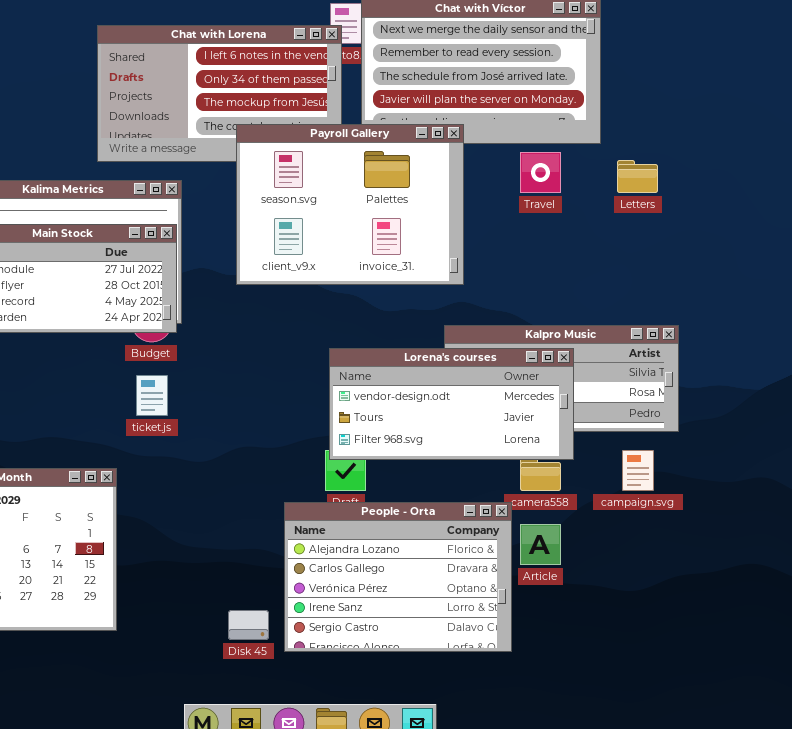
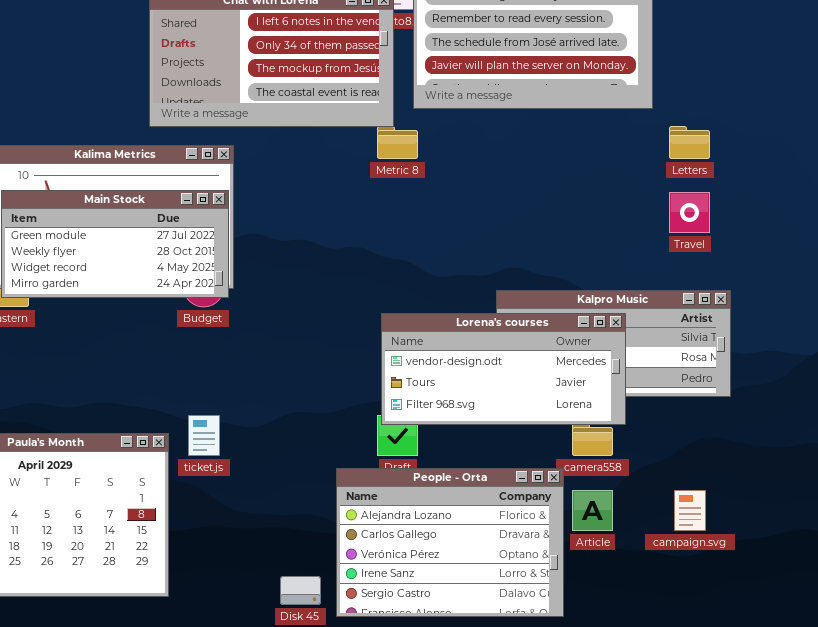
Payroll Gallery: [236,124,464,285] -> none, closed
Travel: [520,152,561,193] -> [669,192,710,233], moved
ticket.js: [136,375,168,416] -> [188,415,220,456], moved
campaign.svg: [622,450,654,491] -> [674,490,706,531], moved

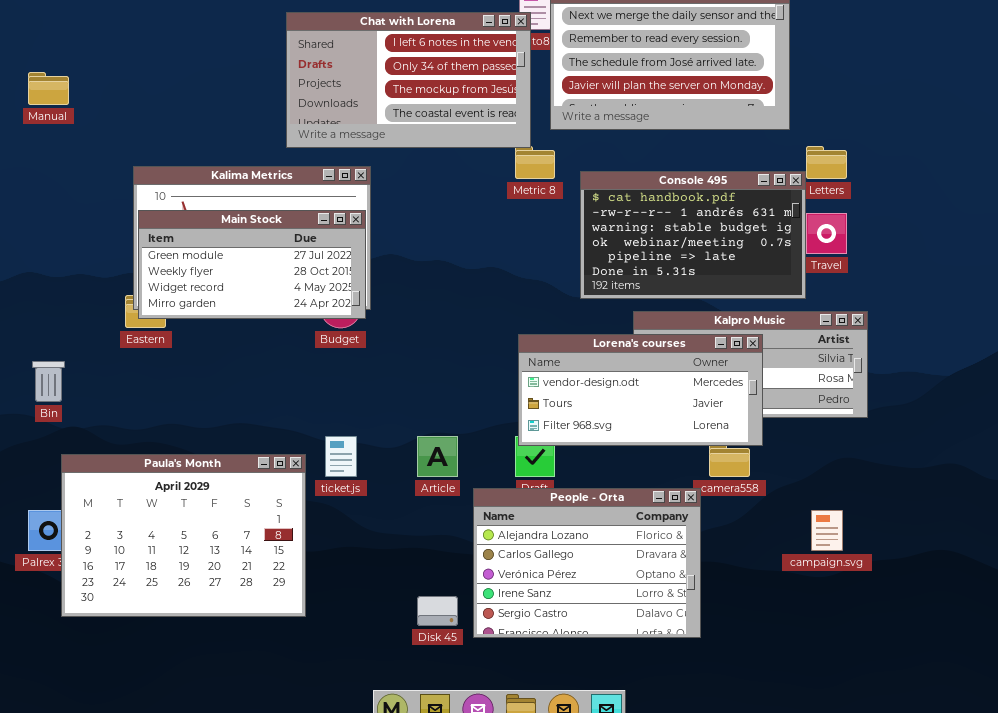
Console 495: none -> [580,171,806,299], opened
Article: [572,490,613,531] -> [417,436,458,477], moved

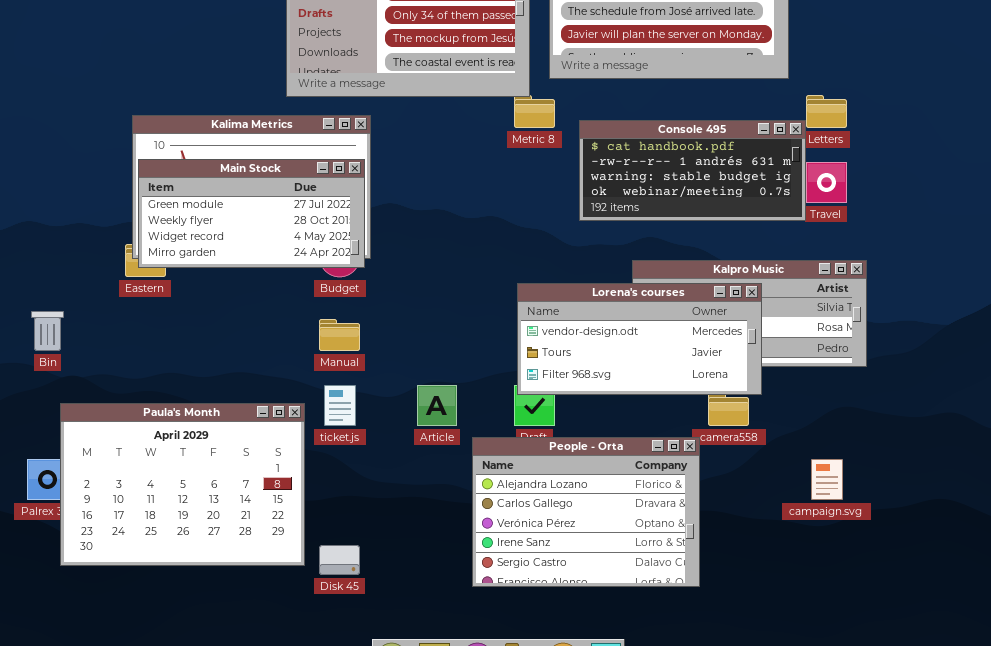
Manual: [28,72,69,105] -> [319,319,360,351], moved
Console 495: [580,171,806,299] -> [579,120,806,221], resized
Disk 45: [417,596,458,626] -> [319,545,360,575], moved

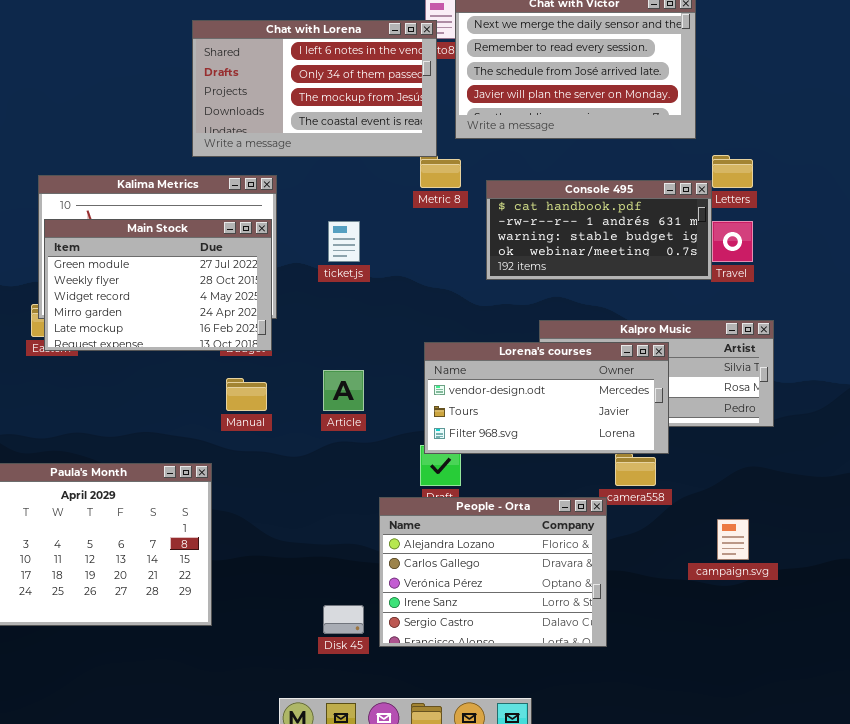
Main Stock: [138,159,365,268] -> [44,219,272,351], resized
ticket.js: [324,385,356,426] -> [328,221,360,262], moved
Article: [417,385,457,426] -> [323,370,364,411], moved
Disk 45: [319,545,360,575] -> [323,605,364,634], moved

